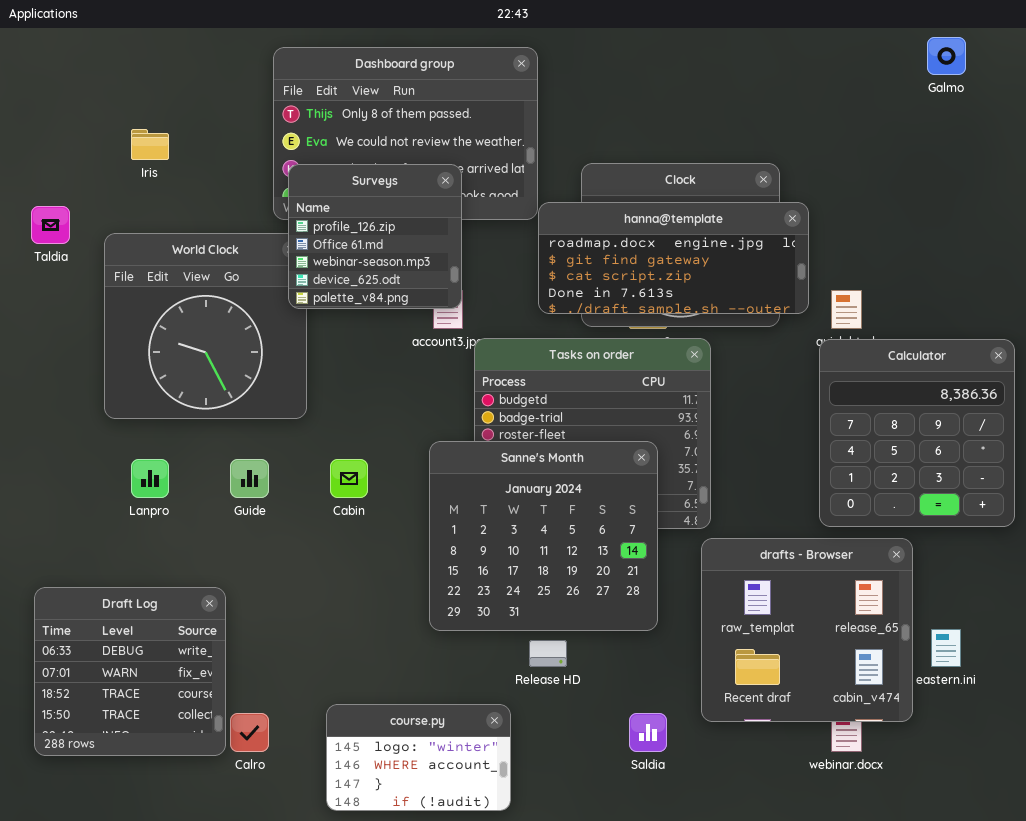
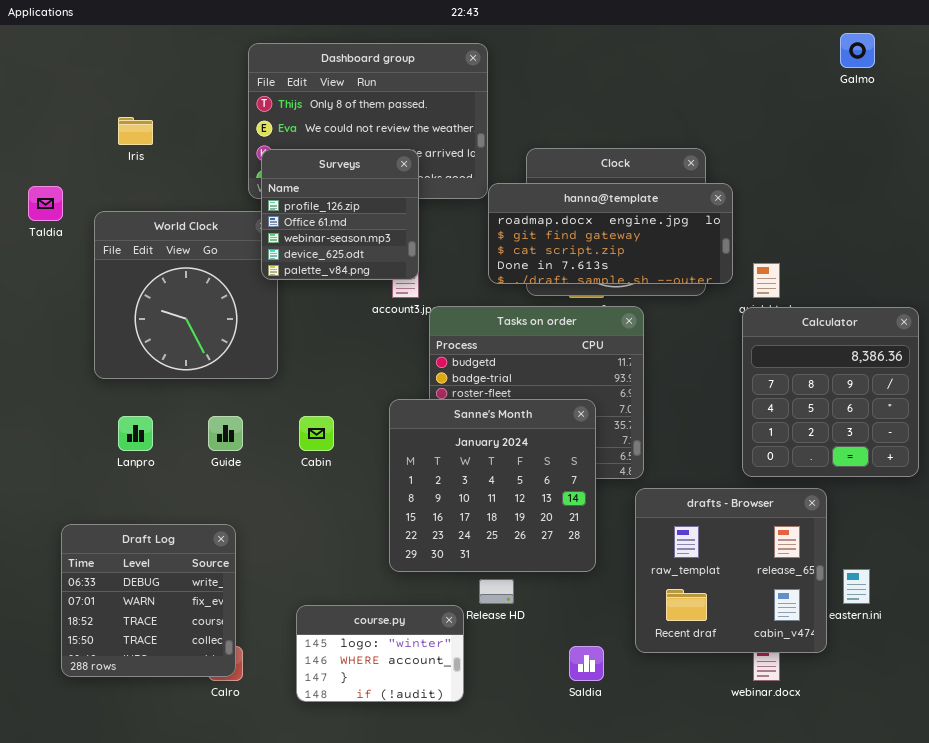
Draft Log: [34,587,226,756] -> [61,524,236,677], moved
course.py: [326,704,511,811] -> [296,605,464,702], moved

